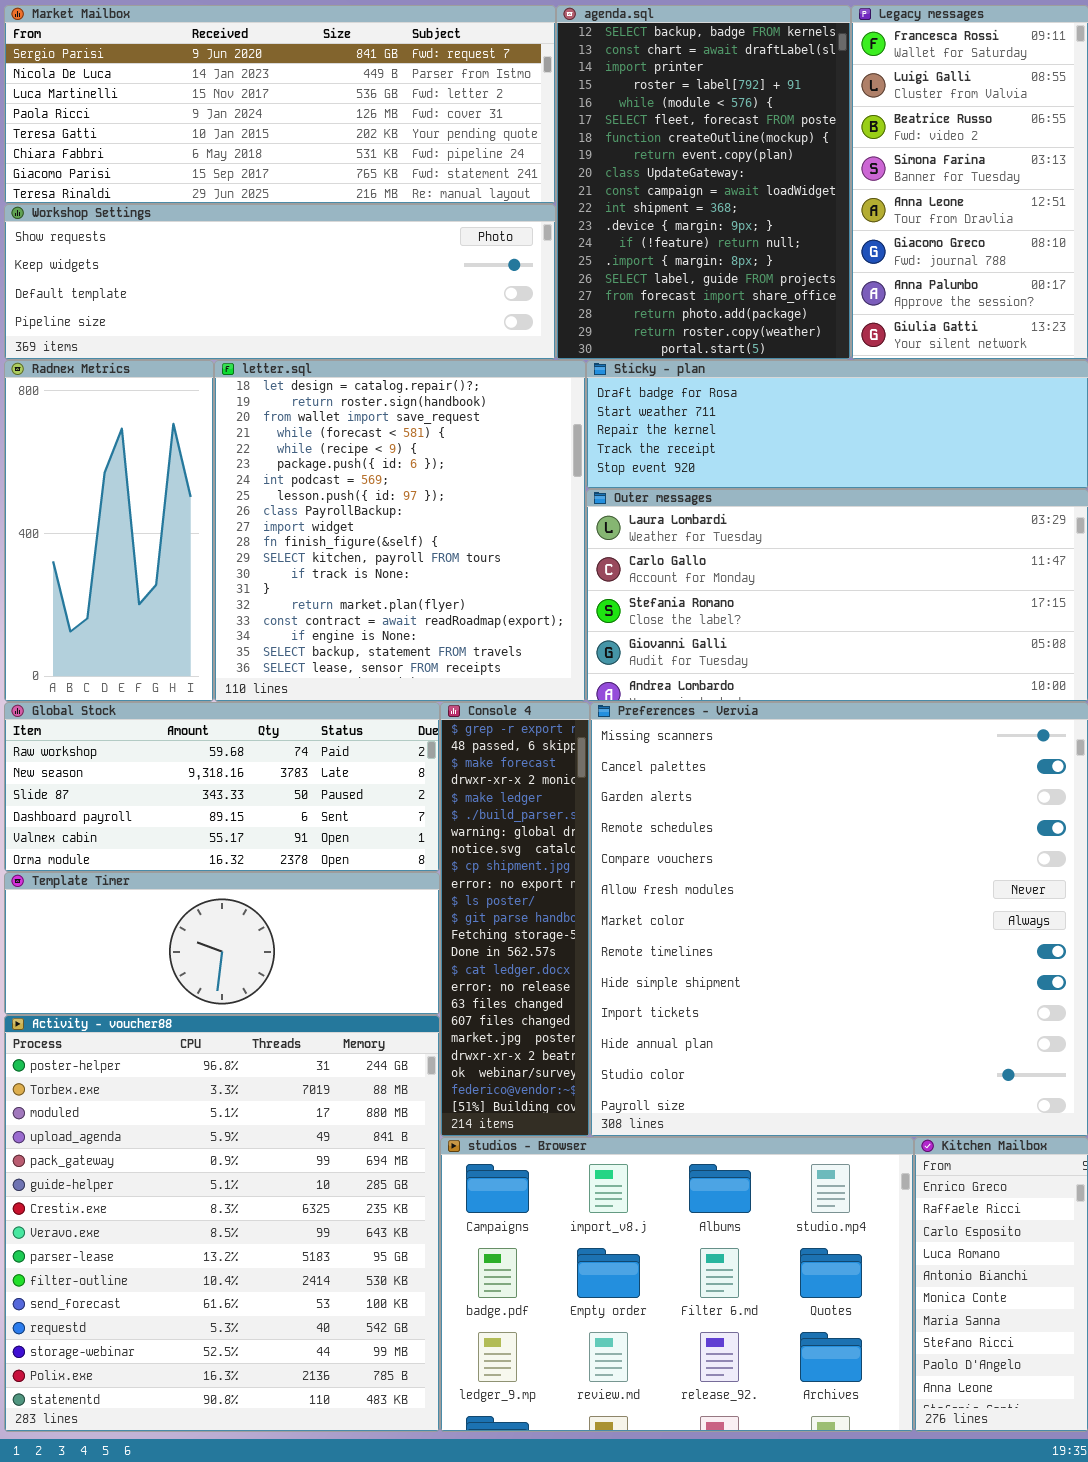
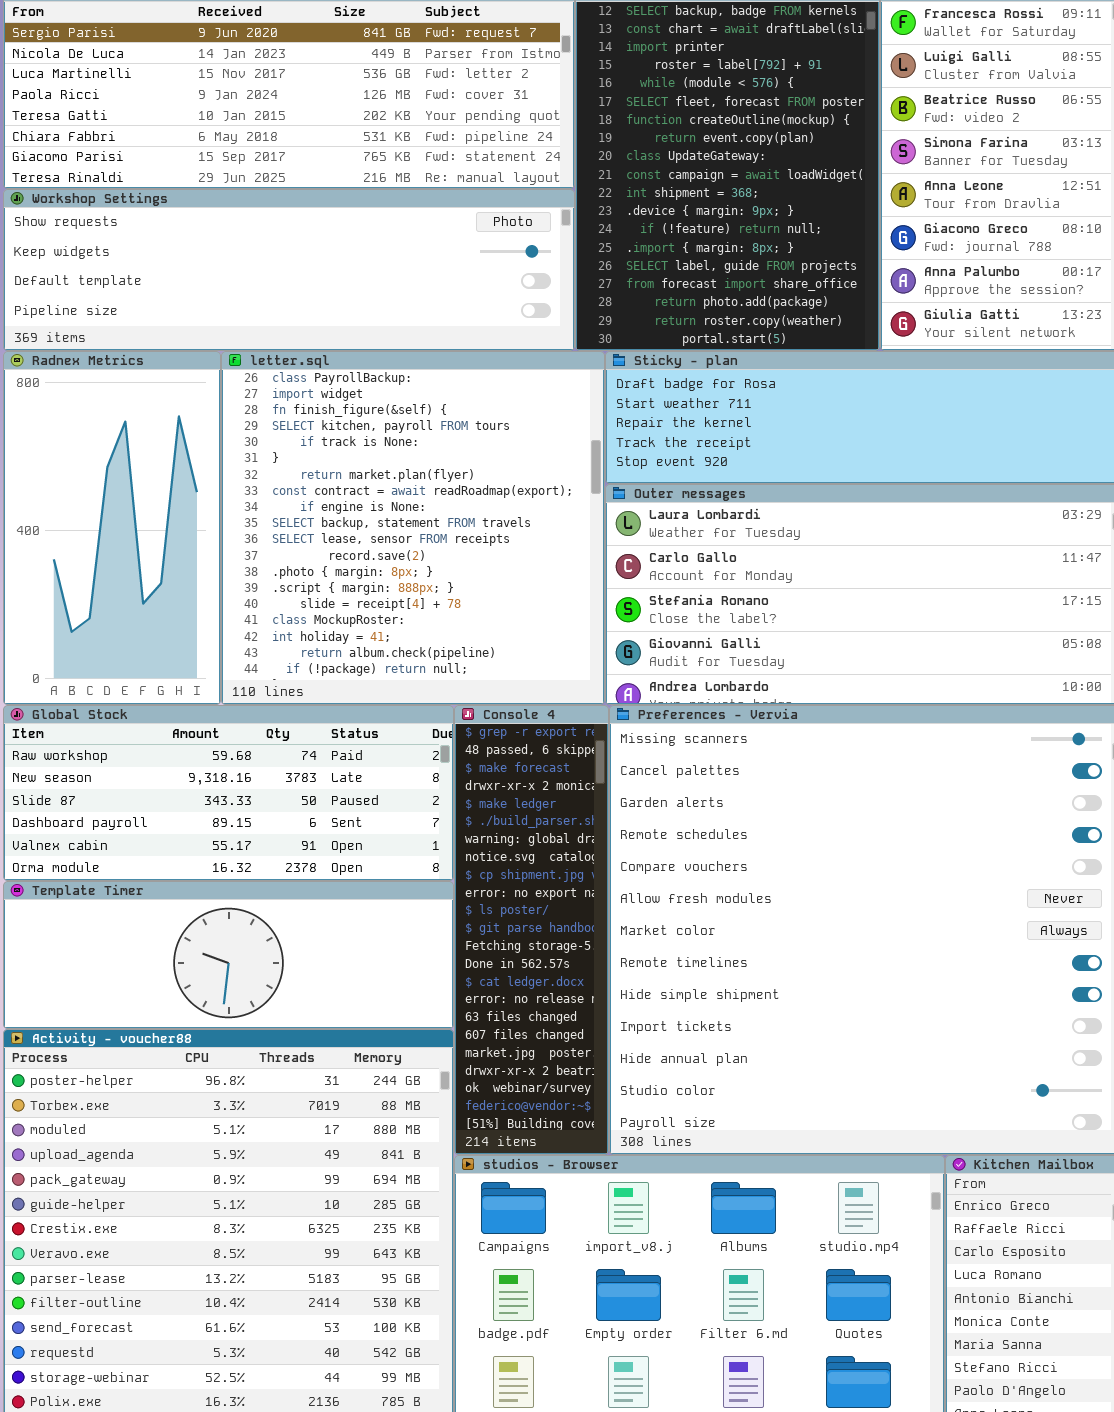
letter.sql: [214,360,586,702] -> [221,351,605,705], scrolled down 8 rows

